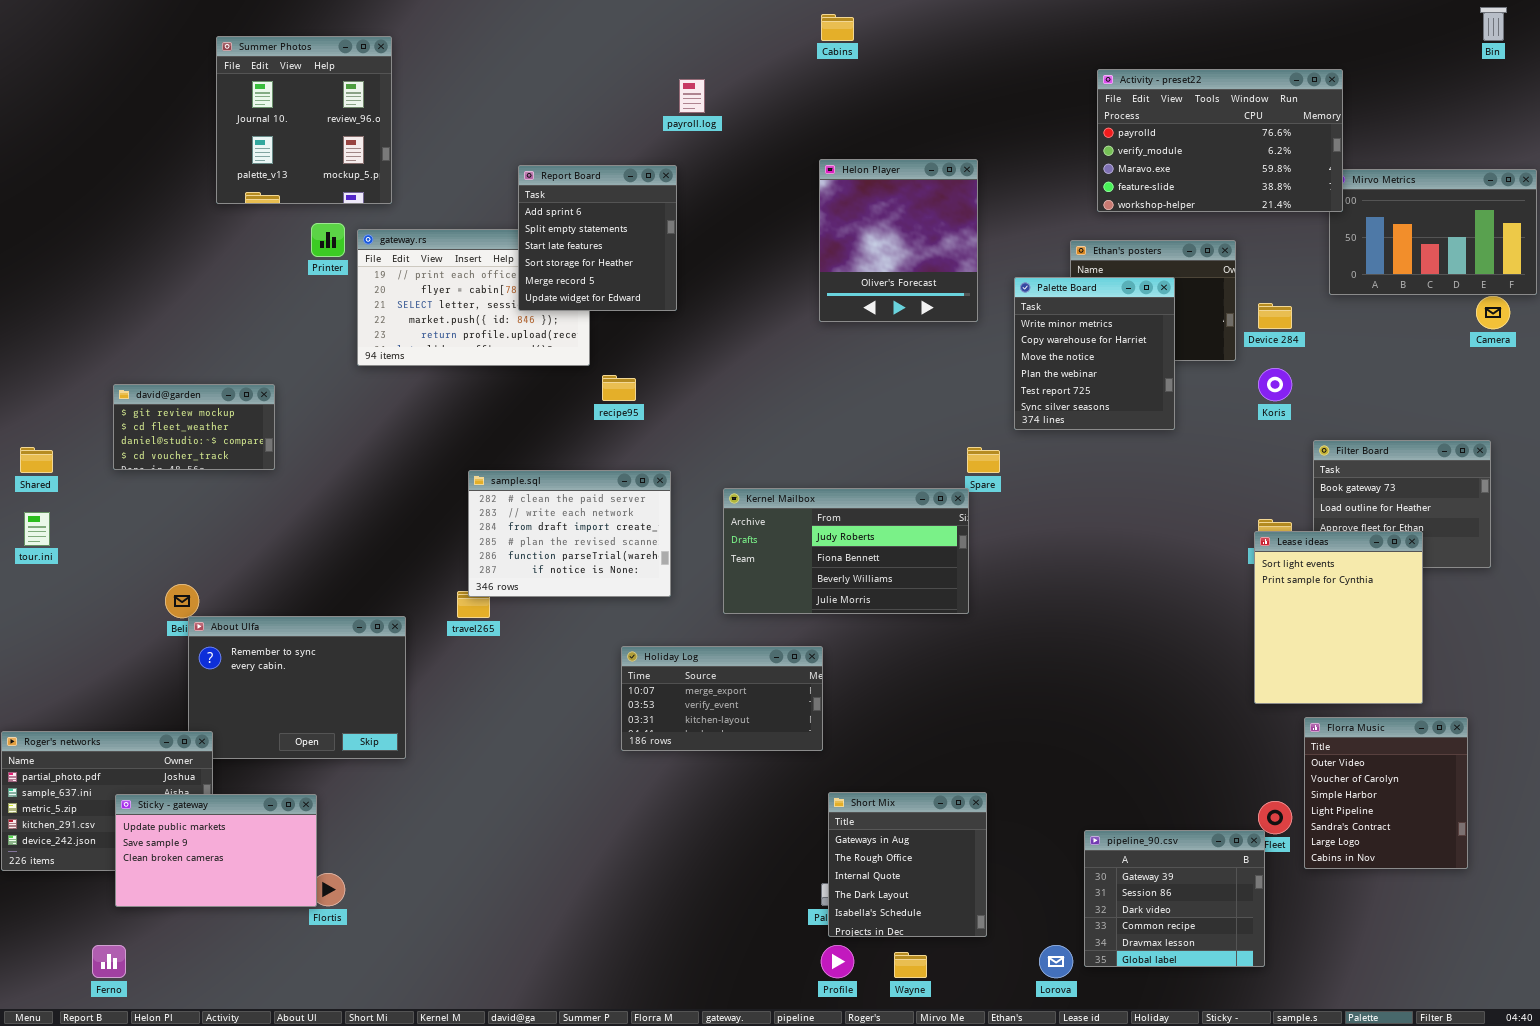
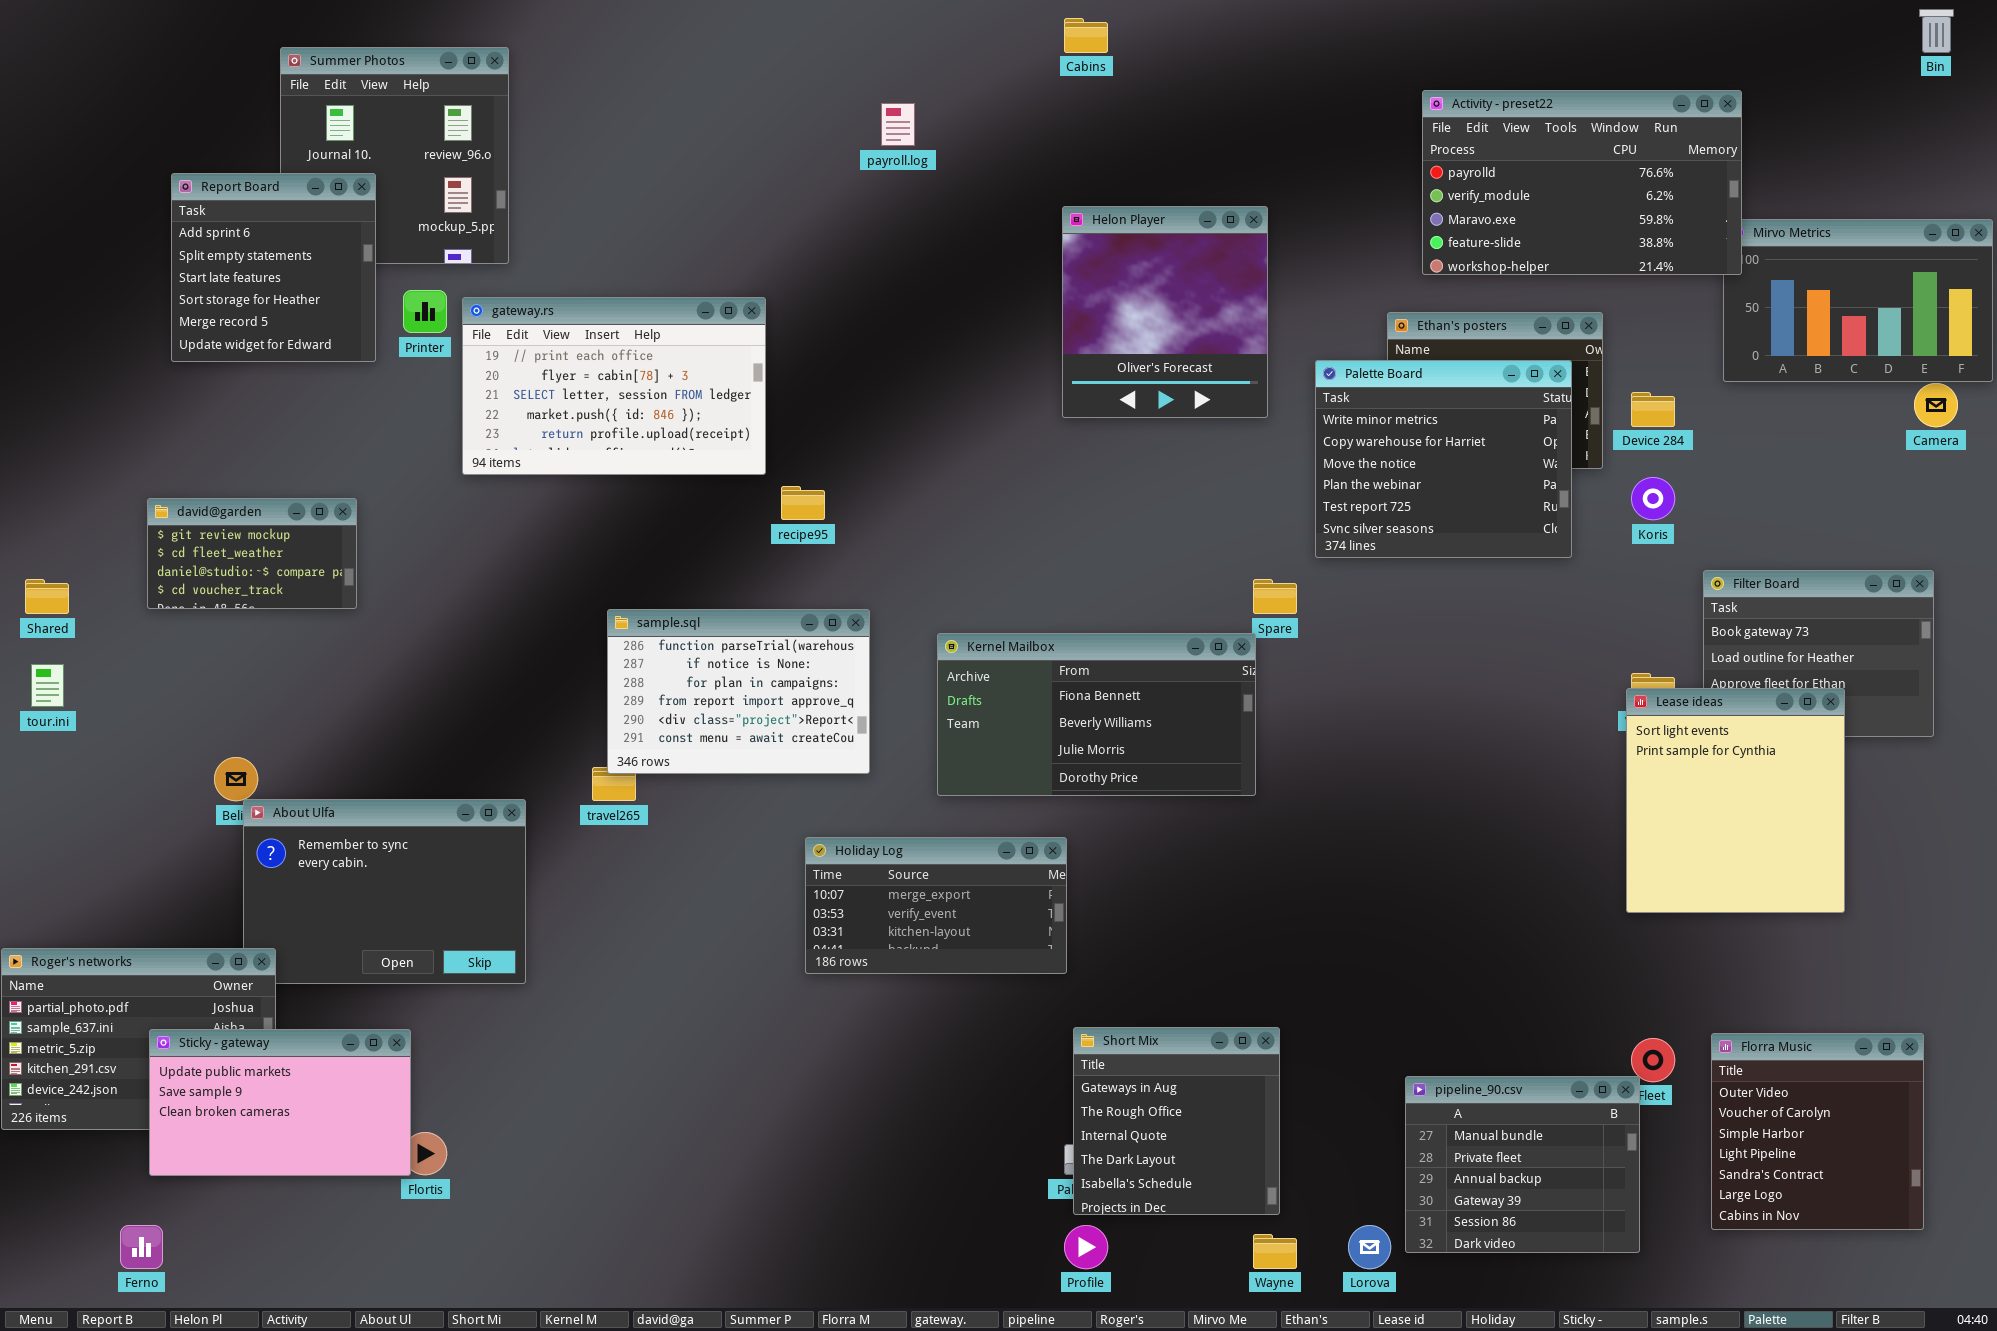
Report Board: [518,165,677,311] -> [171,173,376,362], moved
Palette Board: [1014,277,1175,430] -> [1315,360,1572,558], resized
sample.sql: [468,470,671,597] -> [607,609,870,774], scrolled down 4 rows
Kernel Mailbox: [723,488,969,614] -> [937,633,1256,796], scrolled down 1 row
Florra Music: [1304,717,1468,869] -> [1711,1033,1924,1230], moved
pipeline_90.csv: [1084,830,1265,967] -> [1405,1076,1640,1253], scrolled up 3 rows
Wayne: [894,952,927,978] -> [1253,1234,1297,1269], moved

